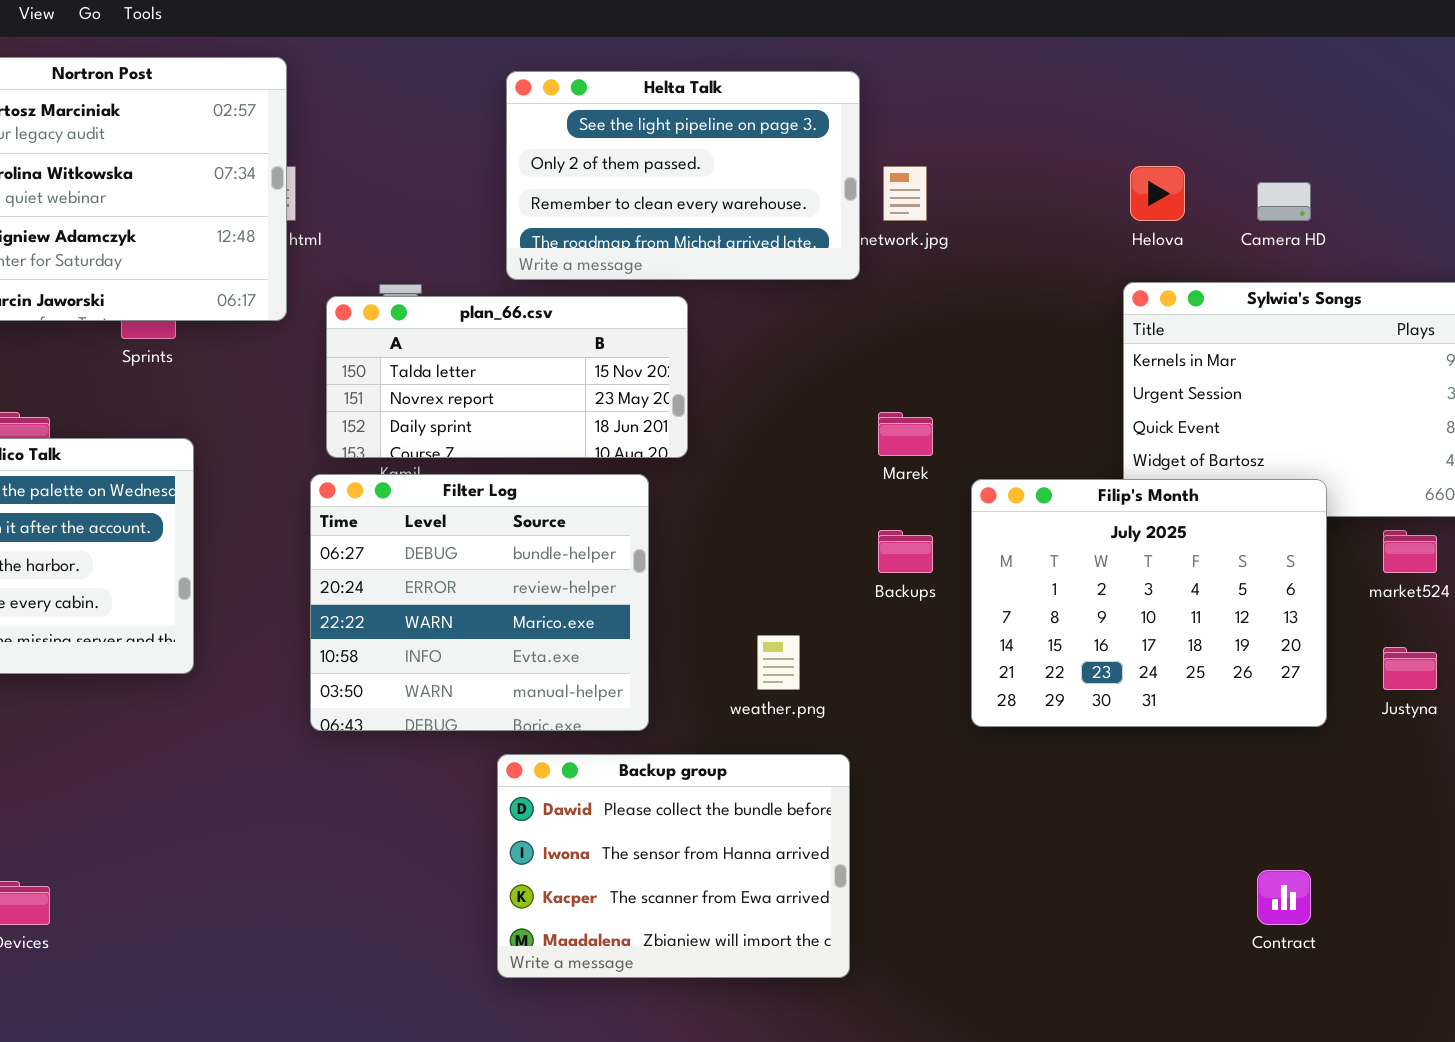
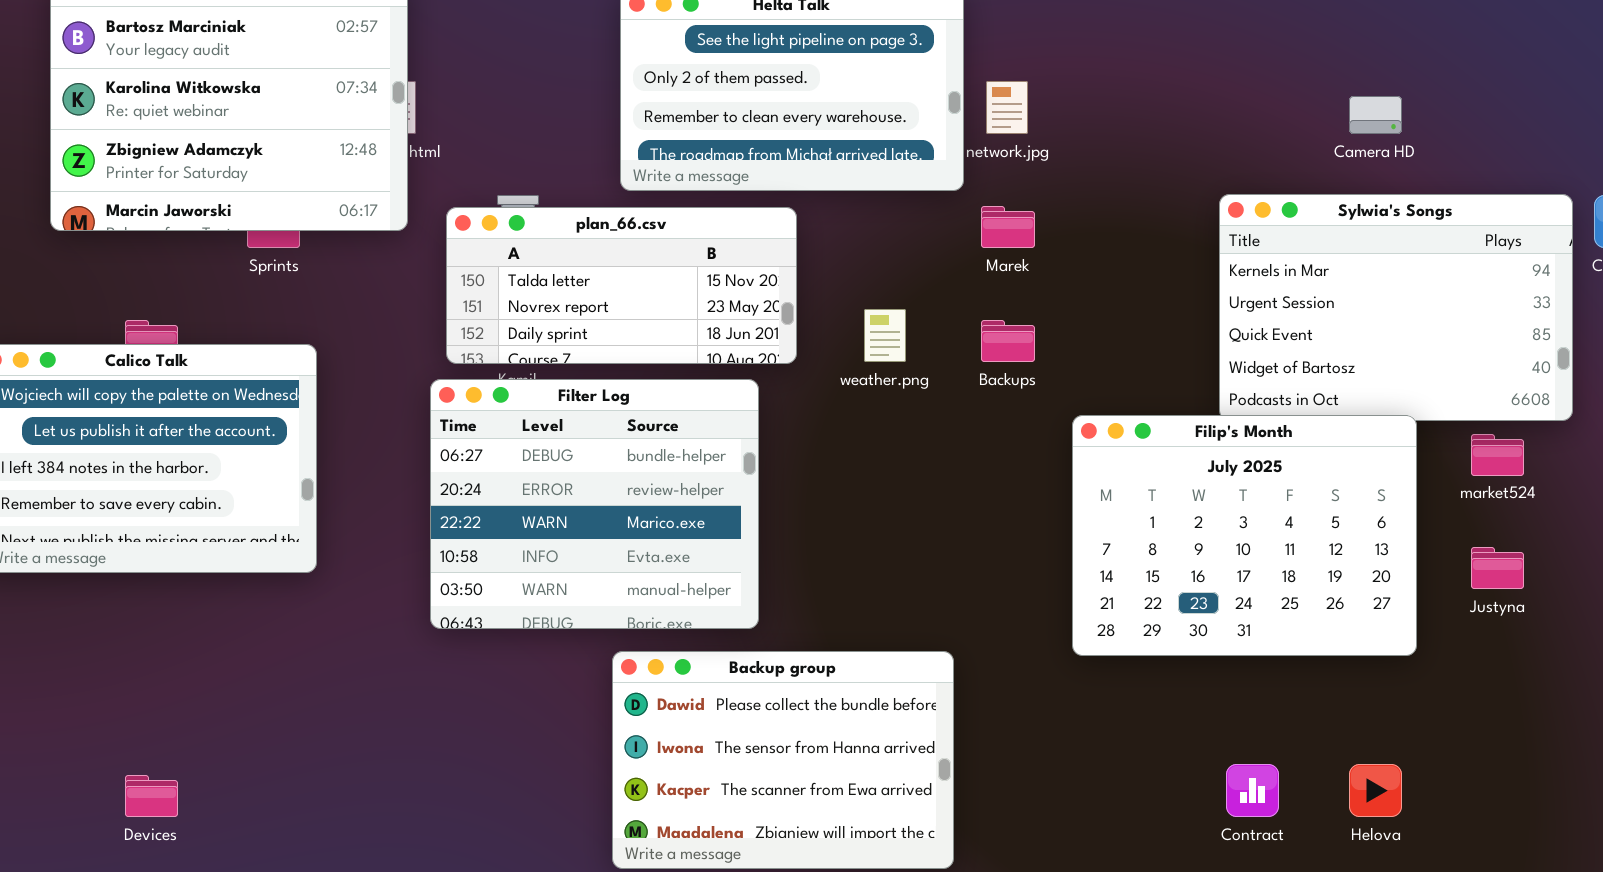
Helova: [1130,166,1185,221] -> [1349,764,1402,817], moved
Marek: [878,412,933,456] -> [981,206,1035,248], moved
Filip's Month: [971,479,1327,727] -> [1072,415,1417,656], moved
Backups: [878,530,933,573] -> [981,320,1035,362], moved
weather.png: [757,635,800,690] -> [864,309,906,362], moved
Contract: [1257,870,1311,925] -> [1226,764,1279,817], moved

